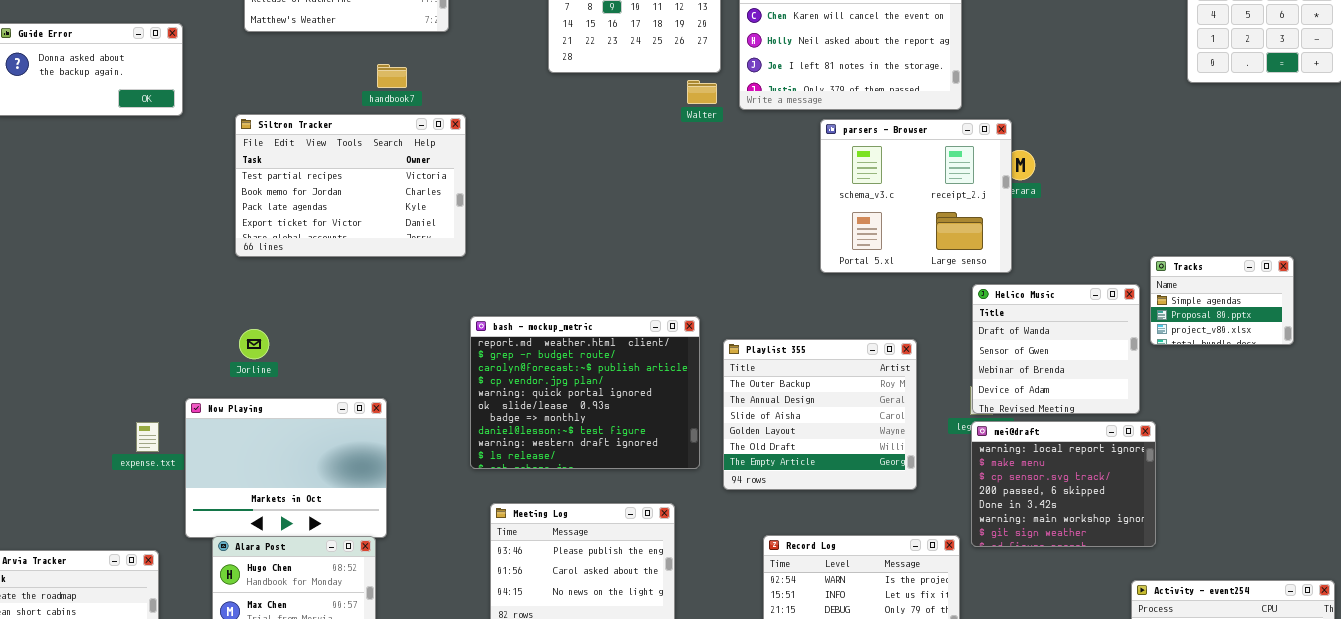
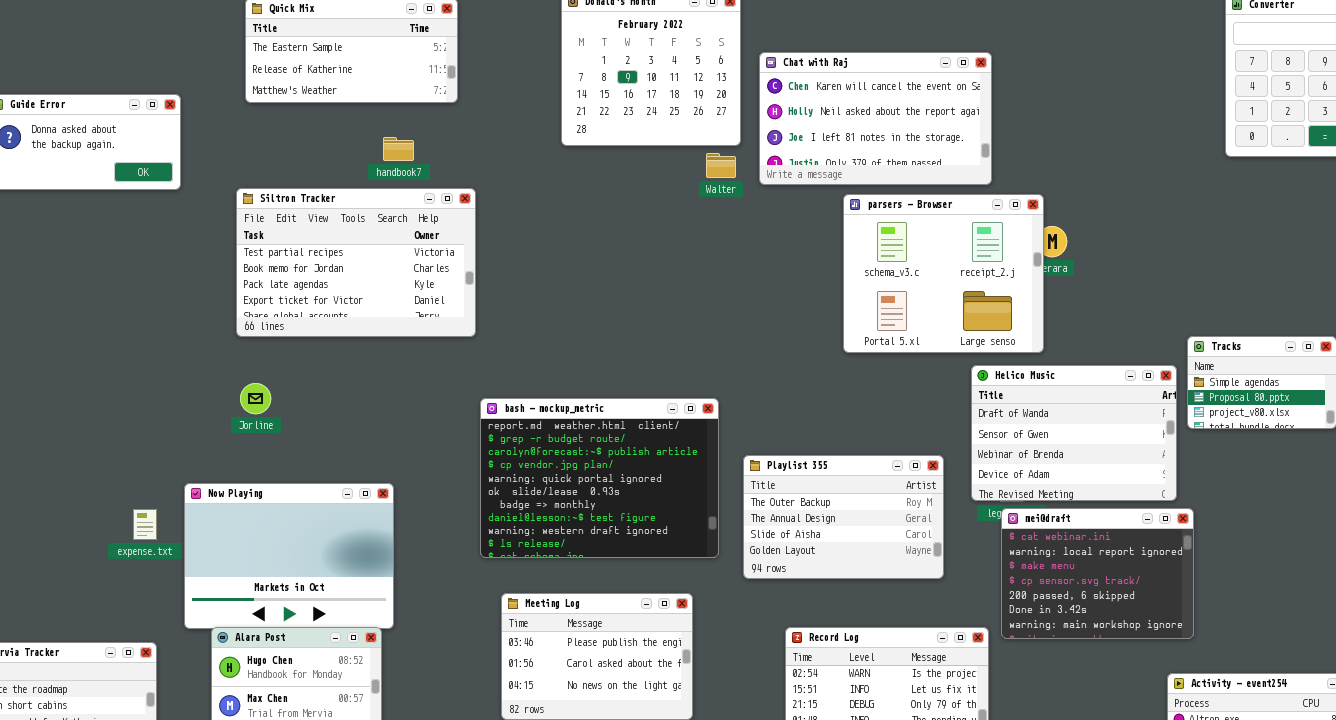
Helico Music: [972,284,1140,414] -> [971,365,1177,501], resized
Jorline: [239,329,269,359] -> [240,383,271,414], moved
Playlist 355: [723,339,917,490] -> [743,455,944,579], resized
mei@draft: [971,421,1156,547] -> [1001,508,1194,639], scrolled up 1 row

